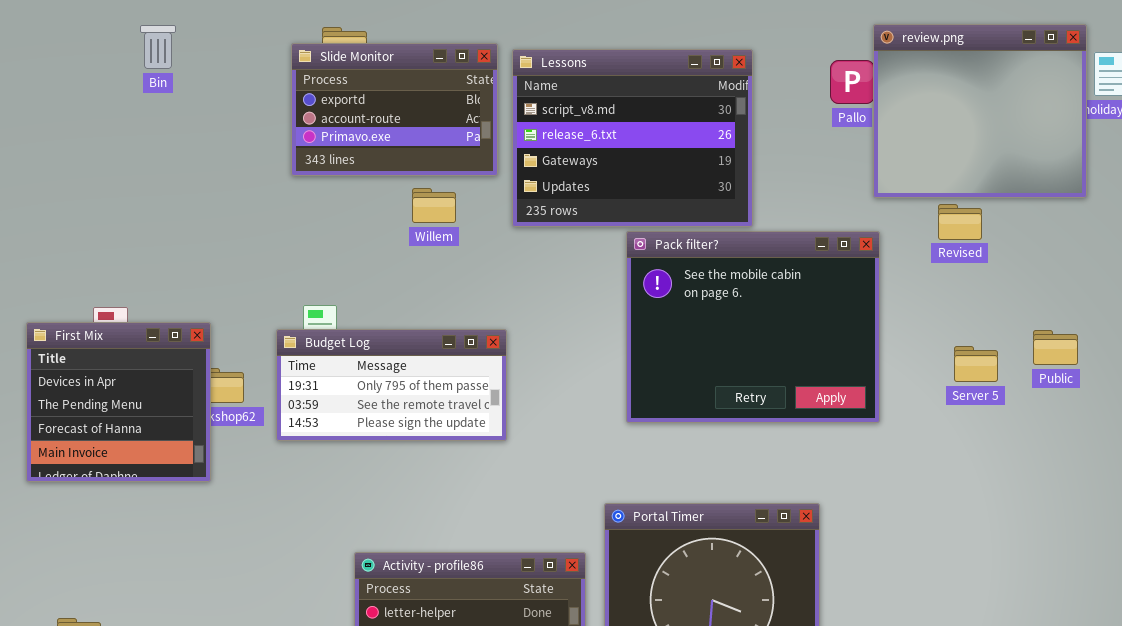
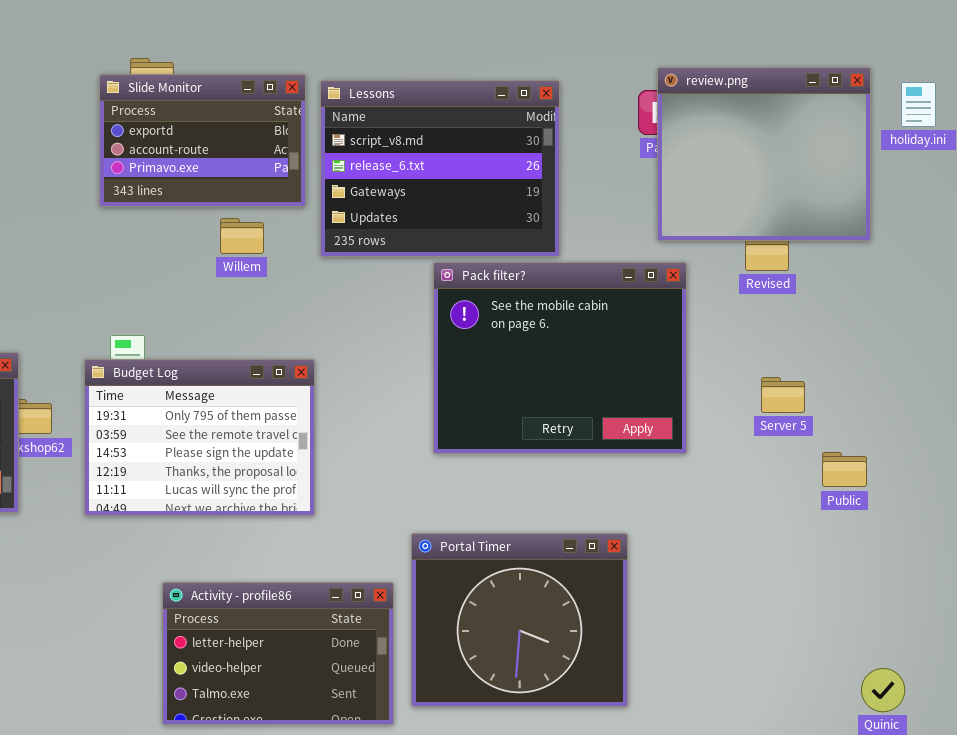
review.png: [873,24,1087,198] -> [657,67,871,241], moved
Budget Log: [276,329,507,441] -> [84,359,315,516], resized
Public: [1033,330,1078,365] -> [822,452,867,487], moved

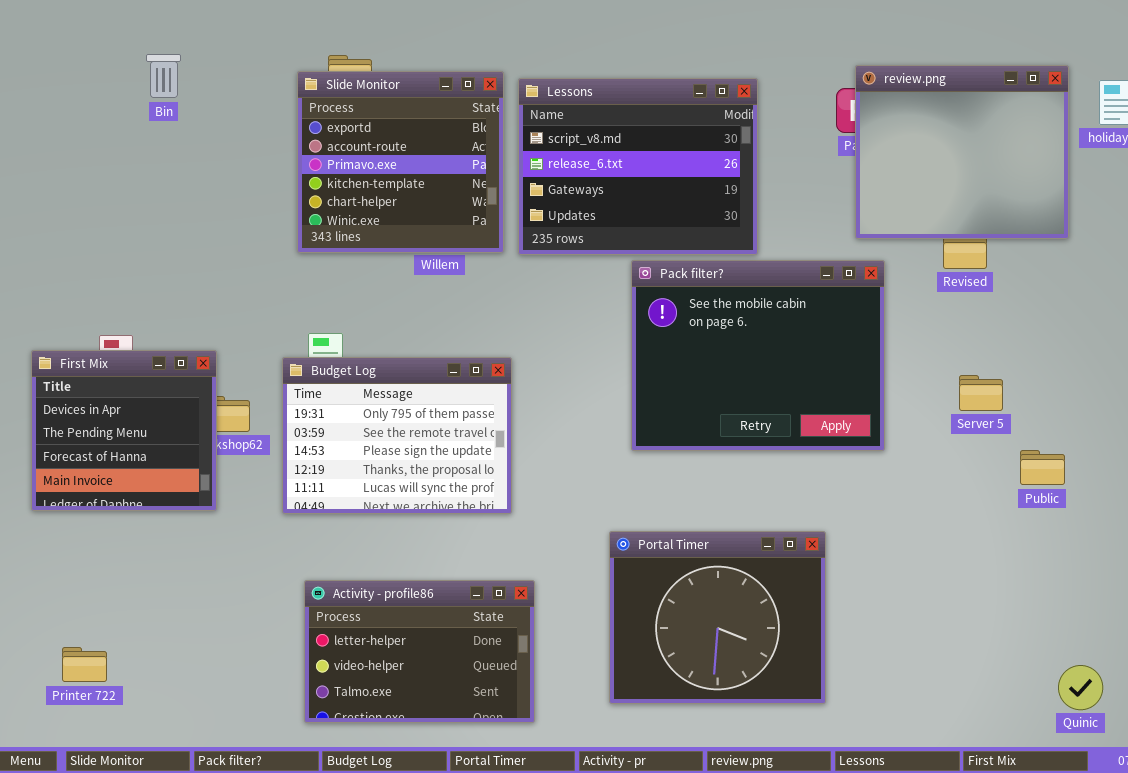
Slide Monitor: [99,74,306,207] -> [297,71,504,253], resized
Activity - profile86: [162,582,394,725] -> [304,580,535,723], moved

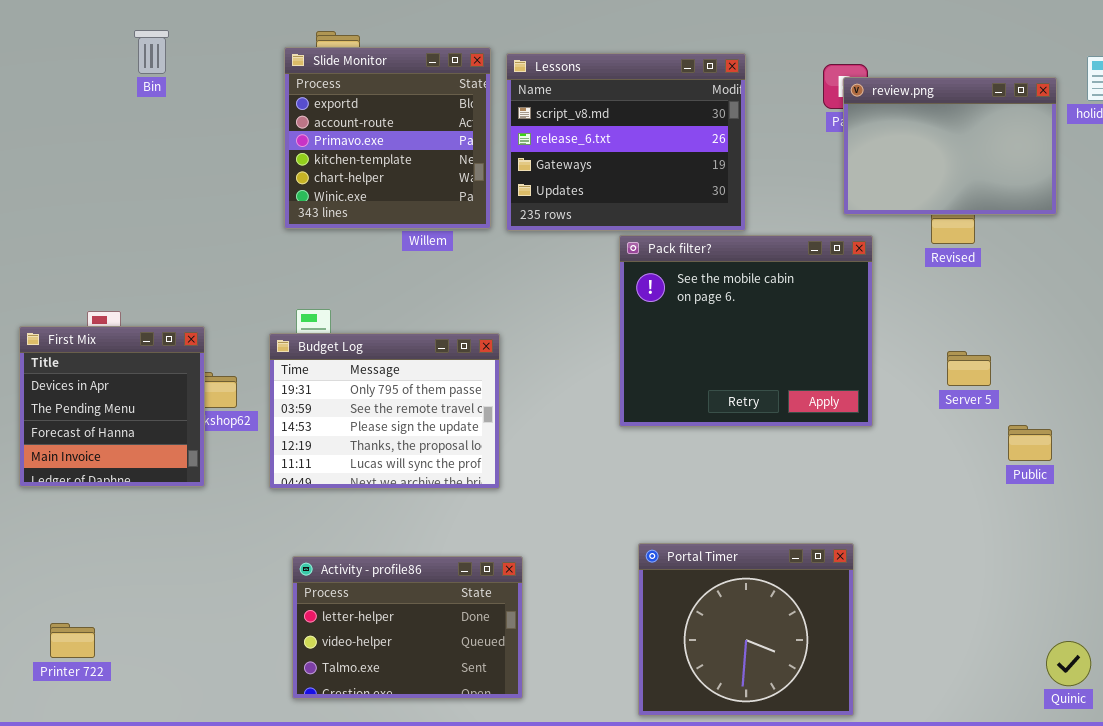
review.png: [855,65,1069,239] -> [843,77,1057,215], resized
Portal Timer: [609,531,826,704] -> [638,543,854,716], moved

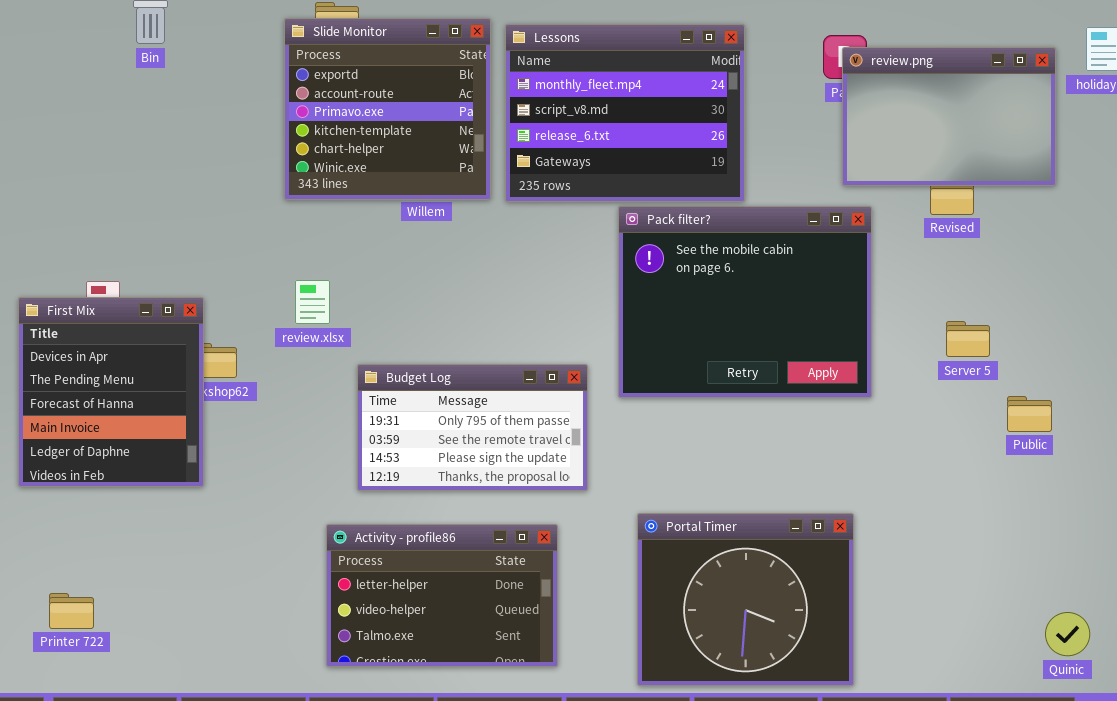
Lessons: [506,53,746,231] -> [505,24,745,202], scrolled up 1 row
First Mix: [19,326,205,487] -> [18,297,204,487], resized
Budget Log: [269,333,500,489] -> [357,364,588,491], moved, resized
Activity - profile86: [292,556,523,699] -> [326,524,558,667], moved

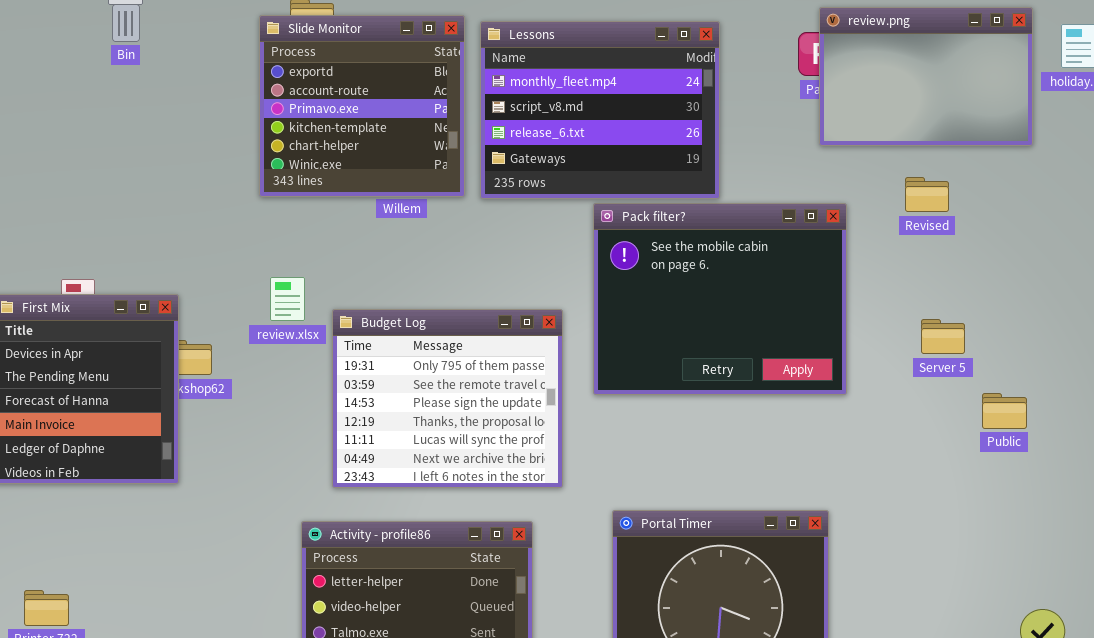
review.png: [842,47,1056,186] -> [819,7,1033,146], moved
Budget Log: [357,364,588,491] -> [332,309,563,488], resized

